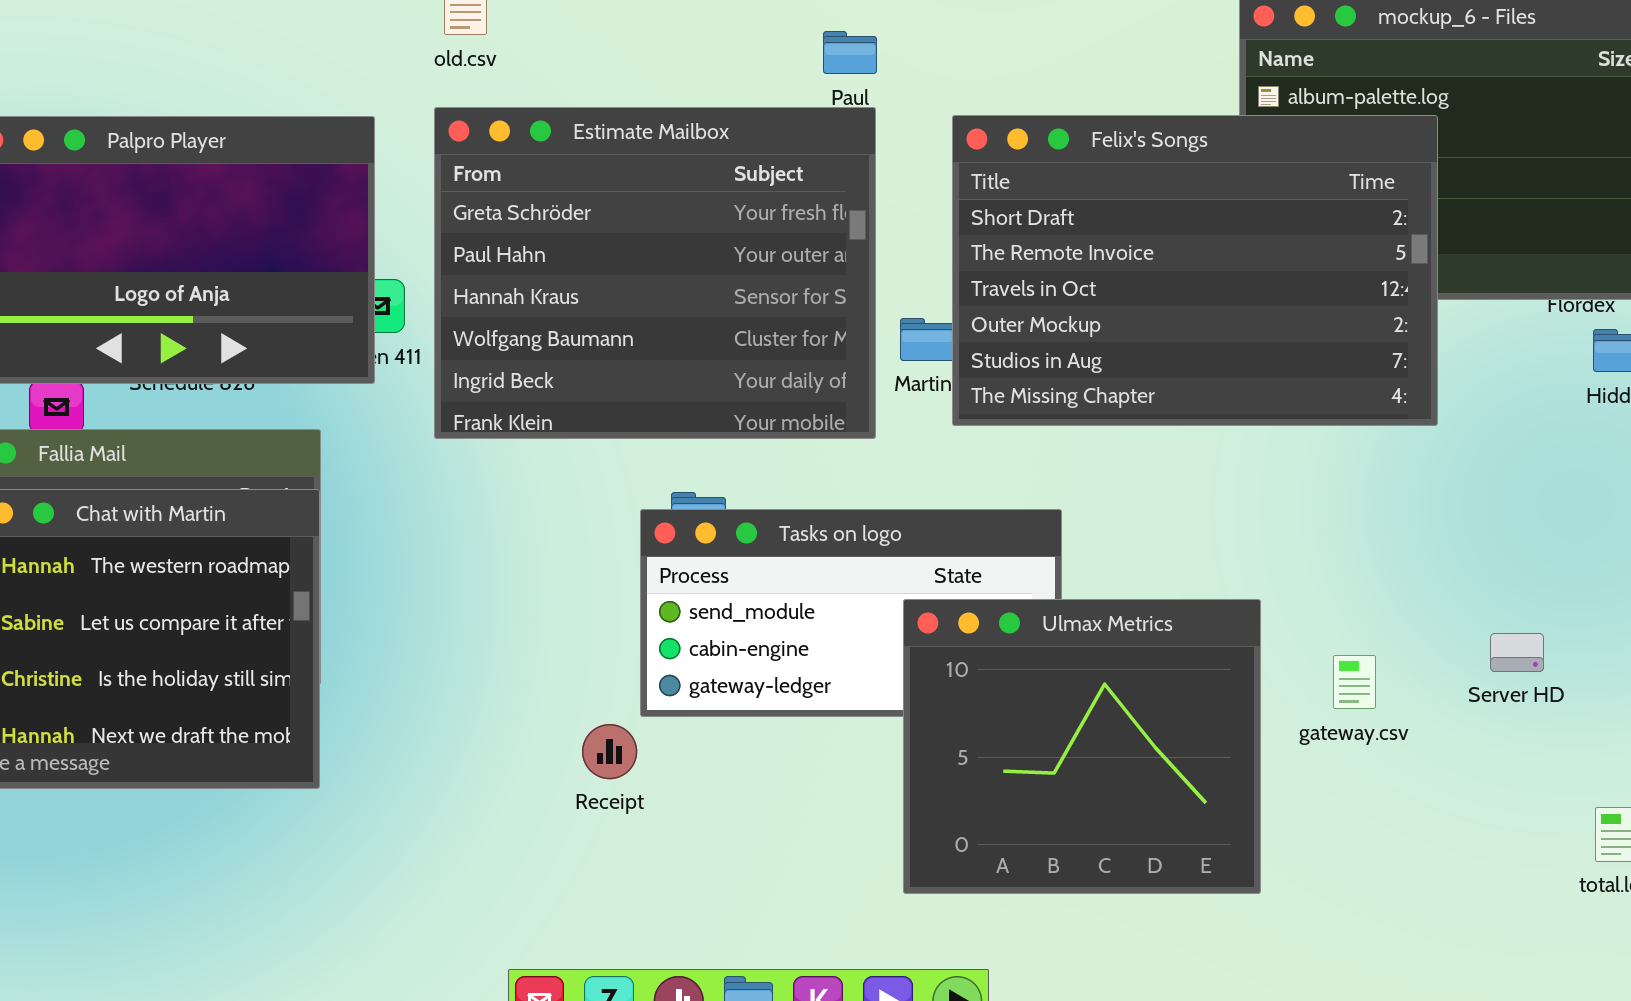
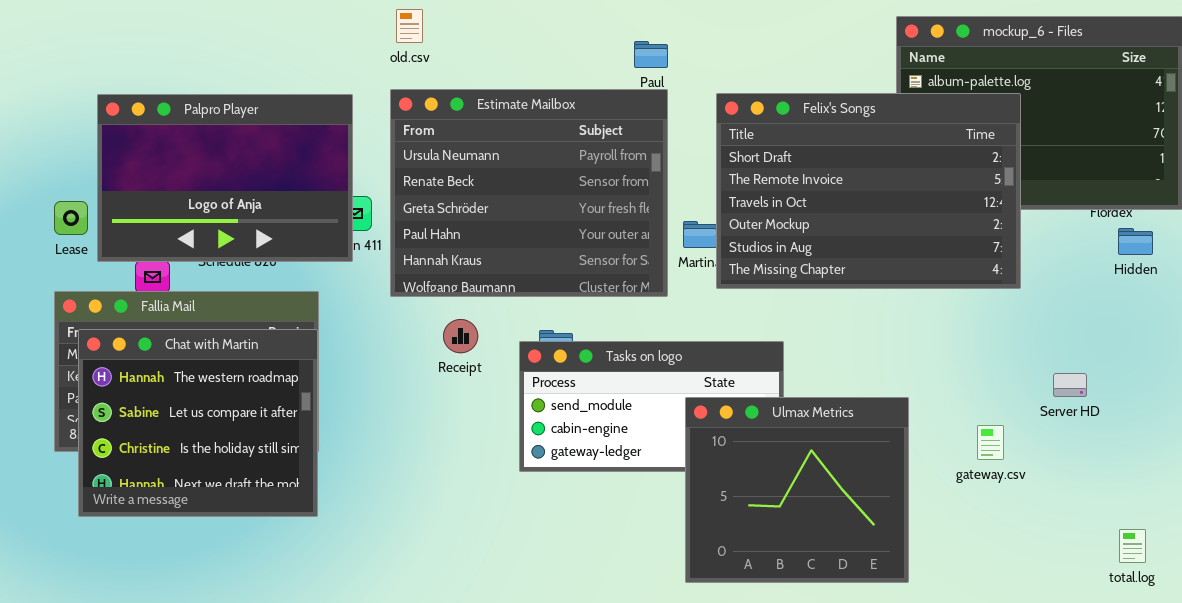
Estimate Mailbox: [434,107,876,439] -> [390,89,668,297], scrolled up 2 rows
Server HD: [1490,633,1544,672] -> [1053,373,1087,397], moved
gateway.csv: [1333,655,1376,709] -> [977,425,1004,460], moved
Receipt: [582,724,637,779] -> [443,319,478,353], moved

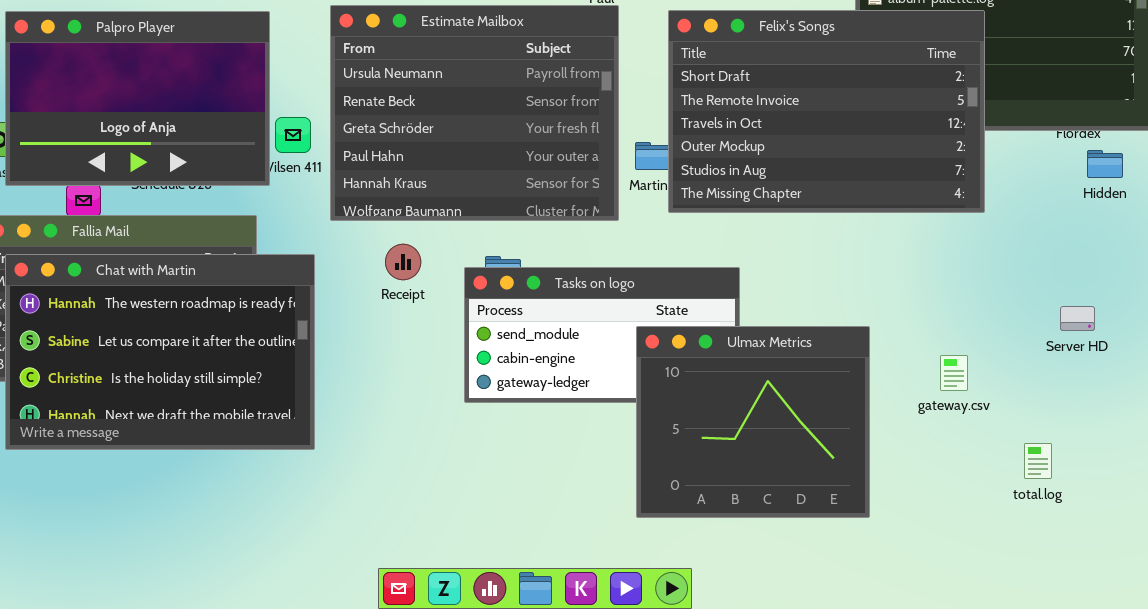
Palpro Player: [97,94,353,262] -> [5,11,270,186], moved
Chat with Martin: [78,329,318,517] -> [5,254,315,450], resized
Server HD: [1053,373,1087,397] -> [1060,306,1095,331], moved
total.log: [1119,529,1146,563] -> [1024,443,1052,479], moved

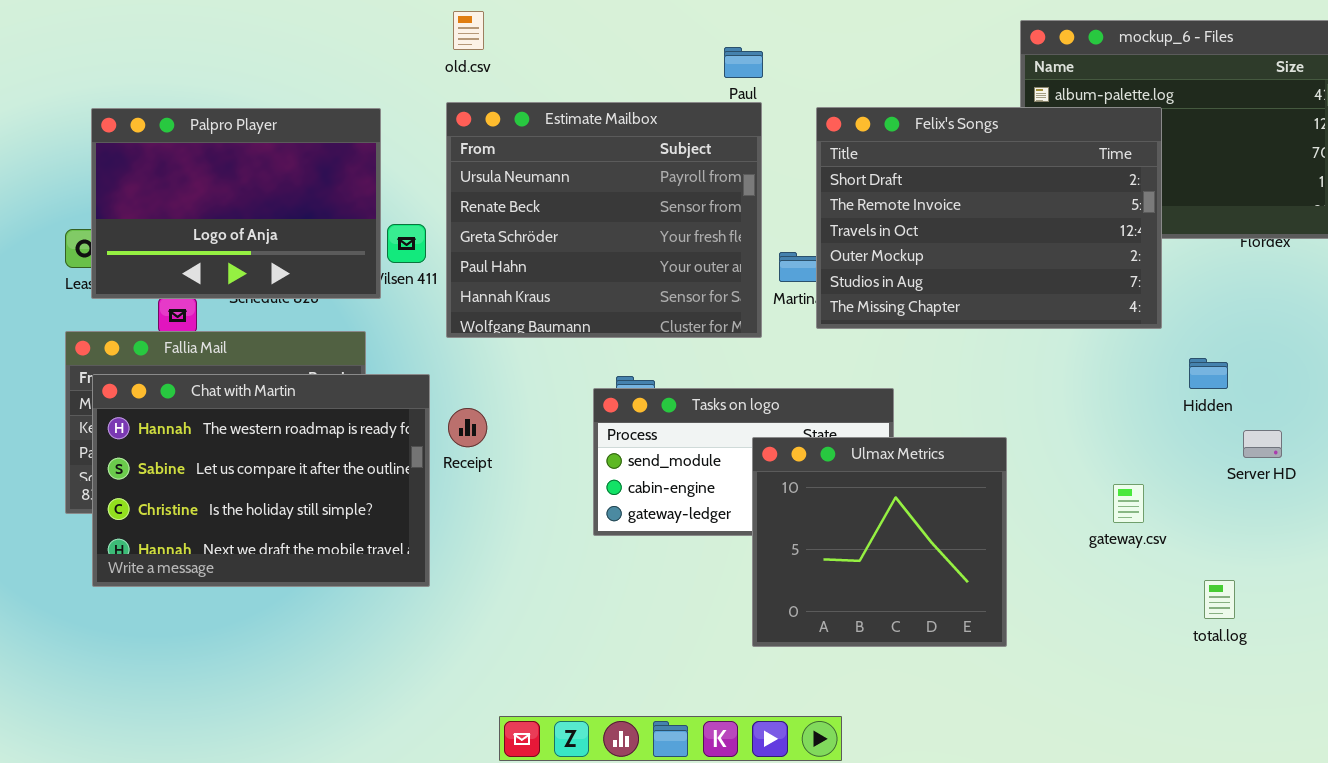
Hidden: [1087,150,1123,178] -> [1189,358,1228,389], moved
Receipt: [385,244,421,280] -> [448,408,487,447], moved
Ulmax Metrics: [636,326,870,518] -> [752,437,1007,647], moved

